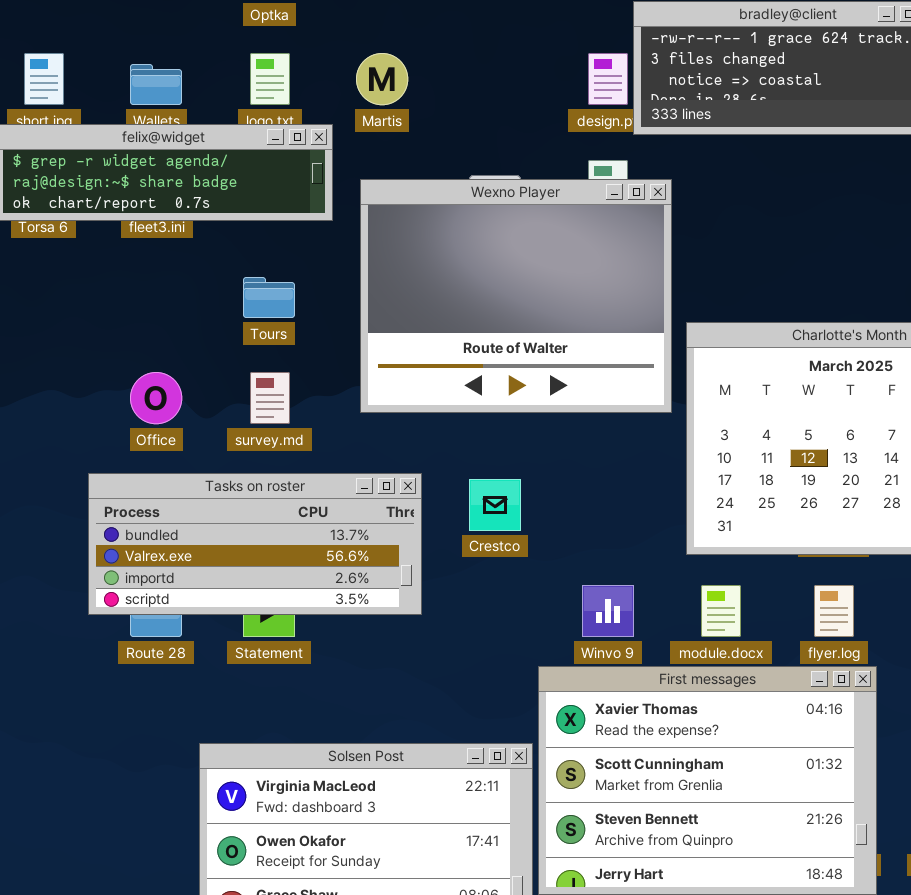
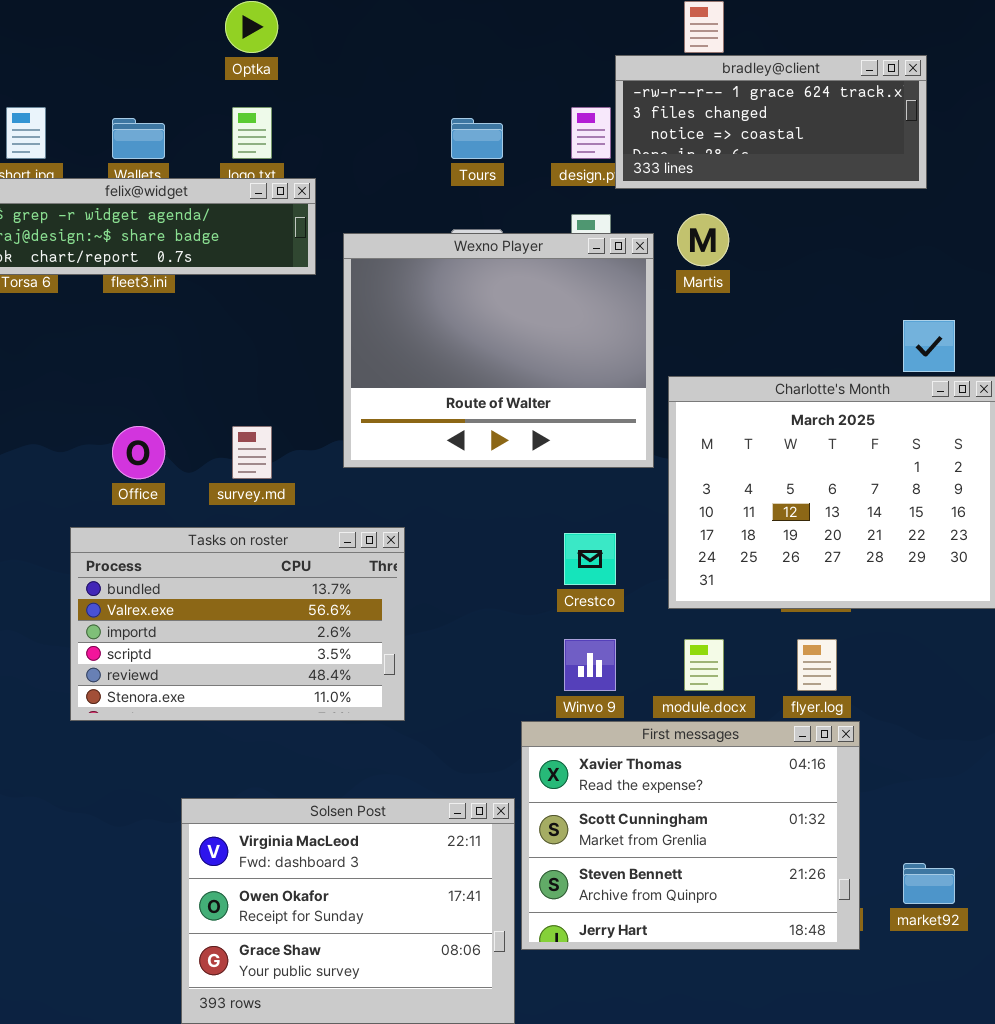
Martis: [356,53,408,105] -> [677,214,729,266], moved
Tours: [243,277,295,318] -> [451,118,503,159], moved
Tasks on roster: [88,473,422,615] -> [70,527,405,721], resized
Crestco: [469,479,521,531] -> [564,533,616,585], moved

